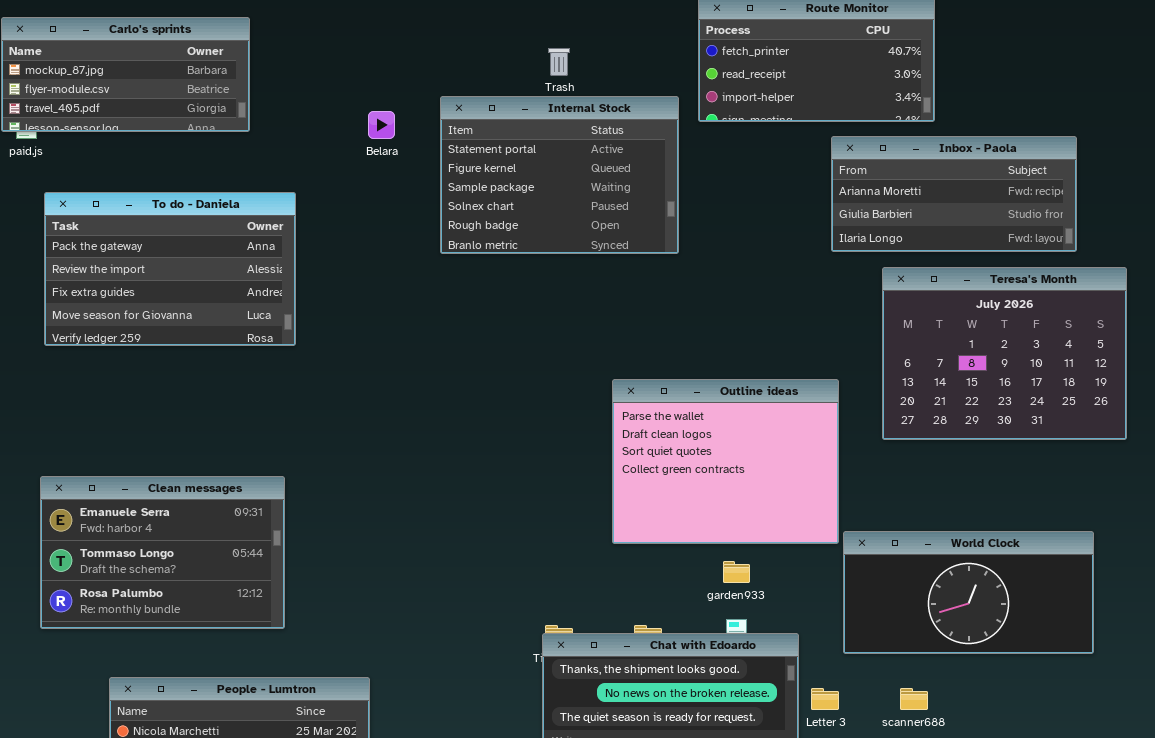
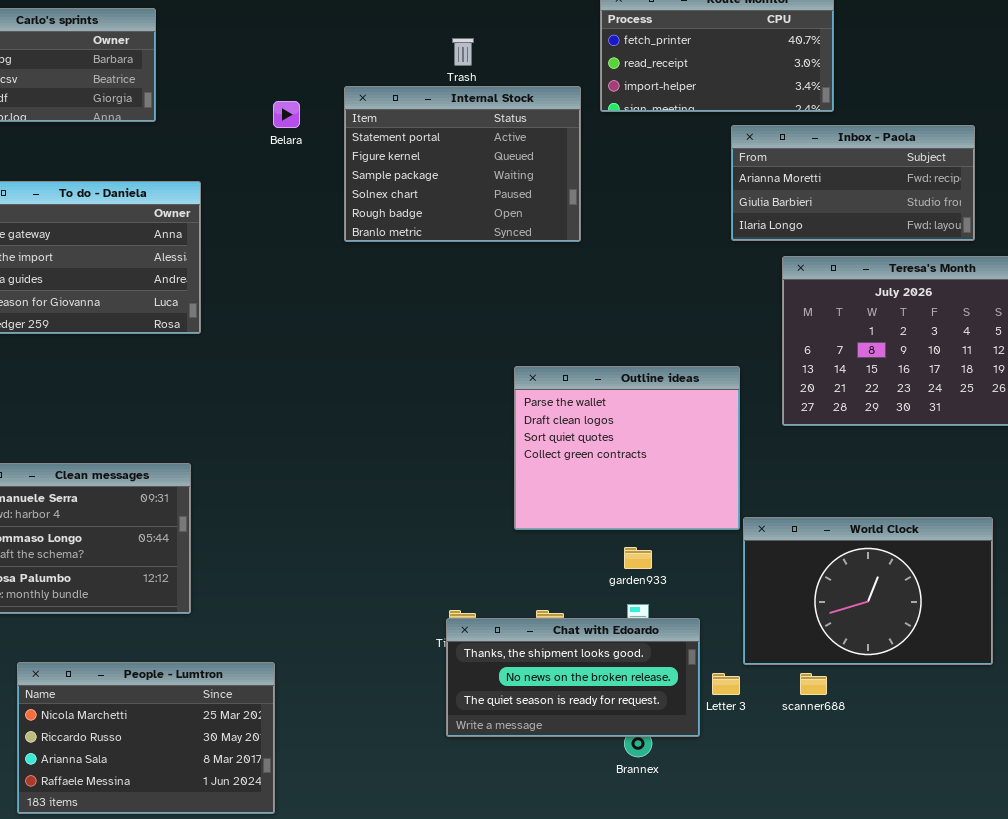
World Clock: [843,531,1094,654] -> [743,517,993,665], resized

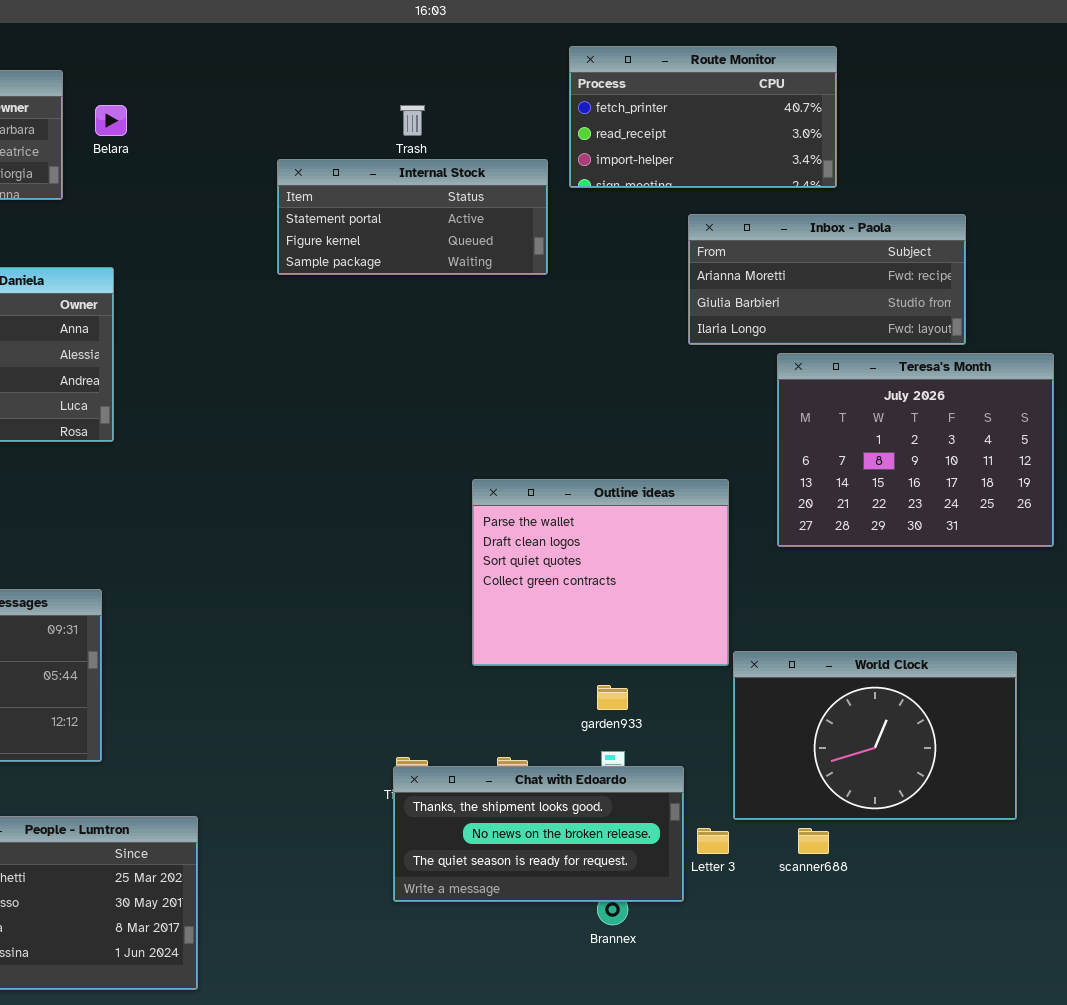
Internal Stock: [344,86,581,242] -> [277,159,548,275], resized
Belara: [273,101,300,128] -> [95,105,127,136], moved
Inbox - Paola: [731,125,975,241] -> [688,214,966,345], moved

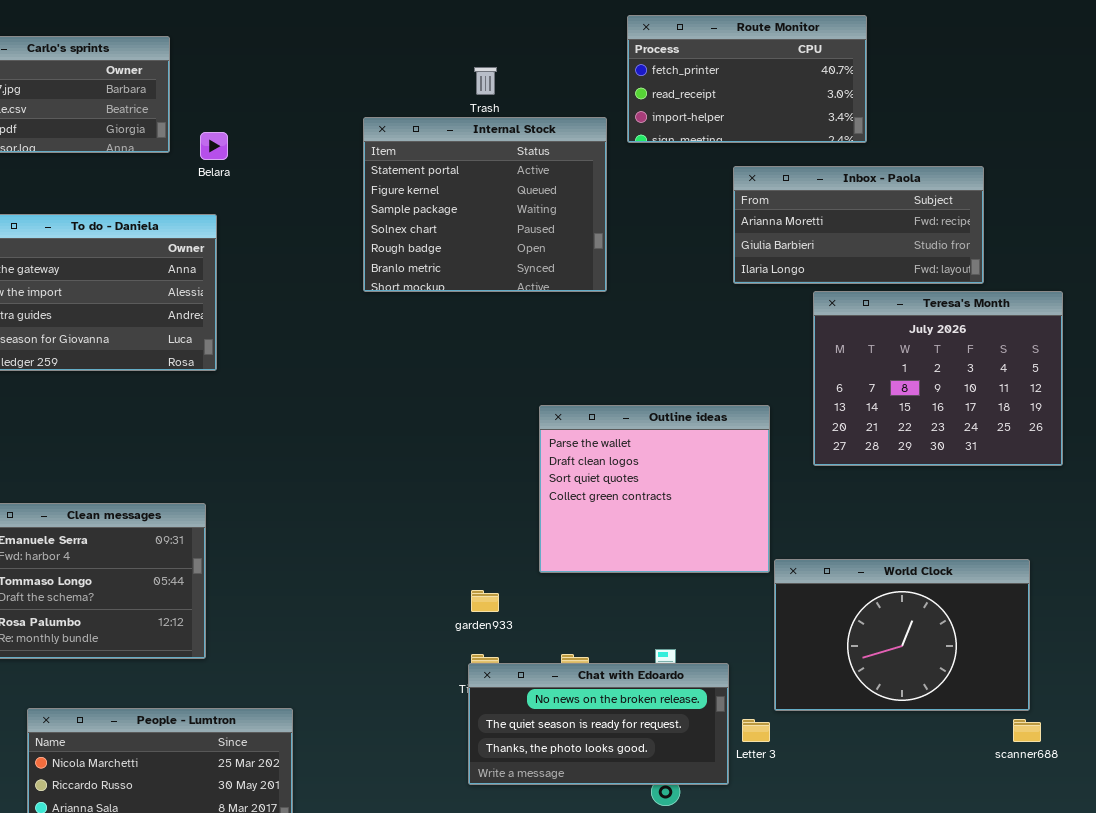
Belara: [95,105,127,136] -> [200,132,228,160], moved
Internal Stock: [277,159,548,275] -> [363,117,607,292], resized
garden933: [597,685,628,710] -> [471,590,499,612], moved
Chat with Edoardo: [393,766,684,902] -> [468,663,729,785], scrolled down 1 row
scanner688: [798,828,829,854] -> [1013,719,1041,742], moved

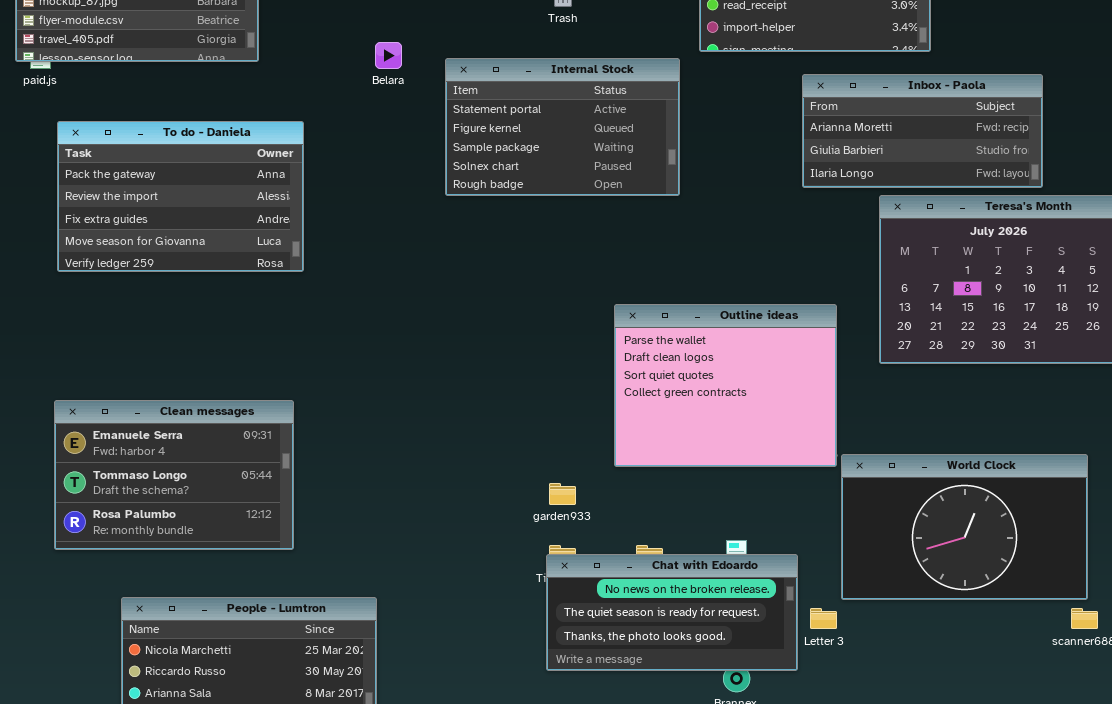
Internal Stock: [363,117,607,292] -> [445,58,680,196], resized
Belara: [200,132,228,160] -> [375,42,402,69], moved

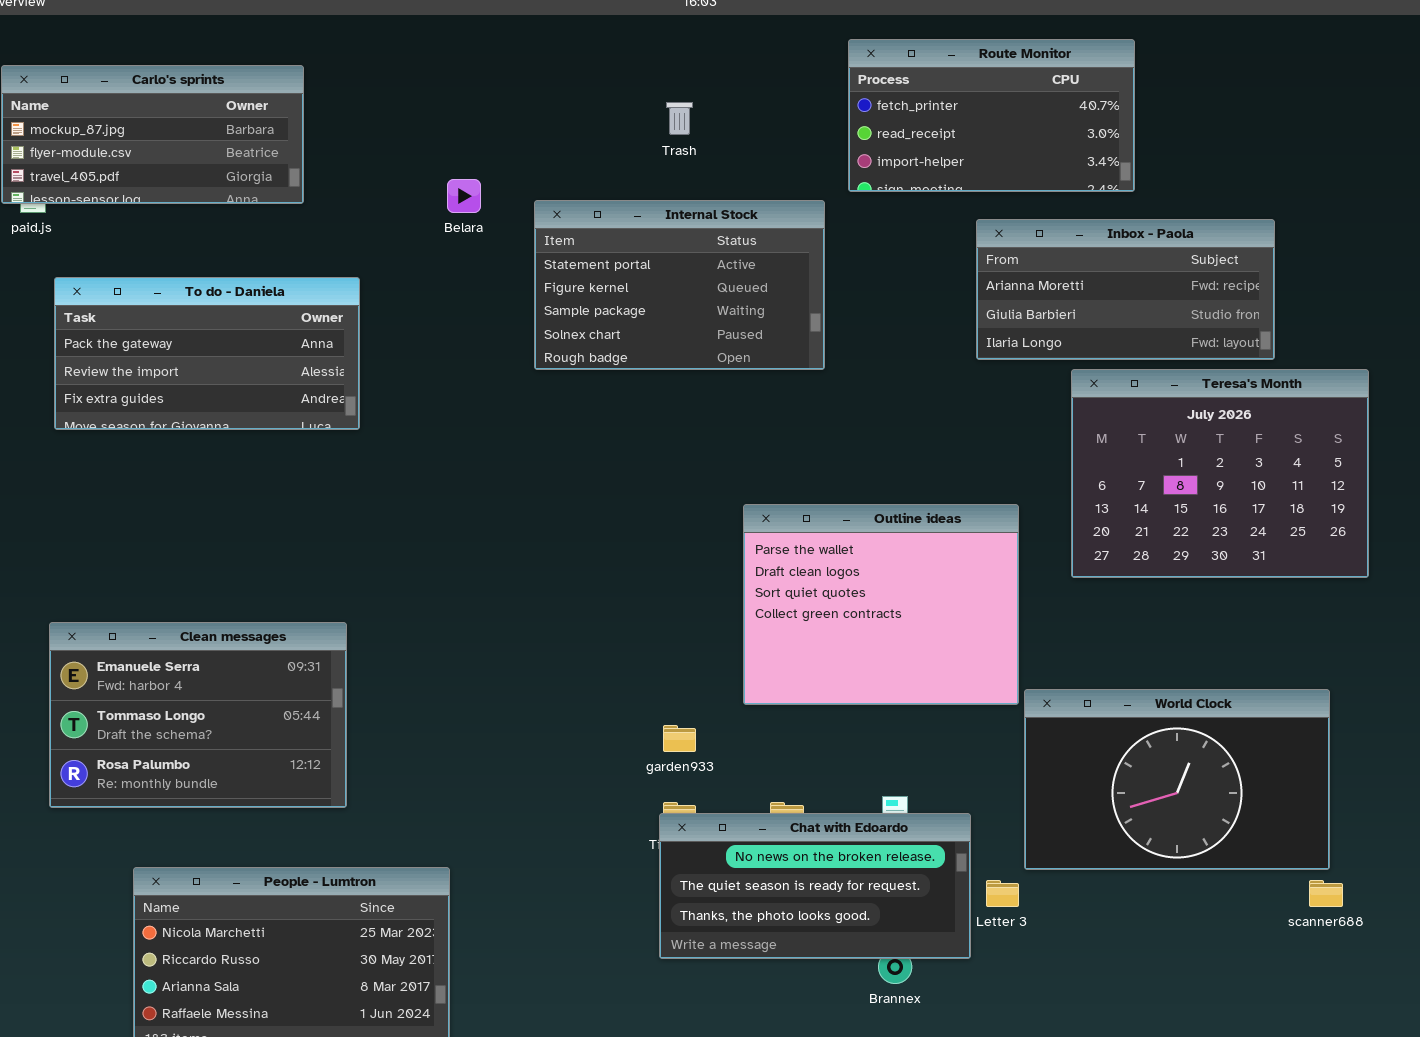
To do - Daniela: [57,121,304,272] -> [54,277,360,430], resized

